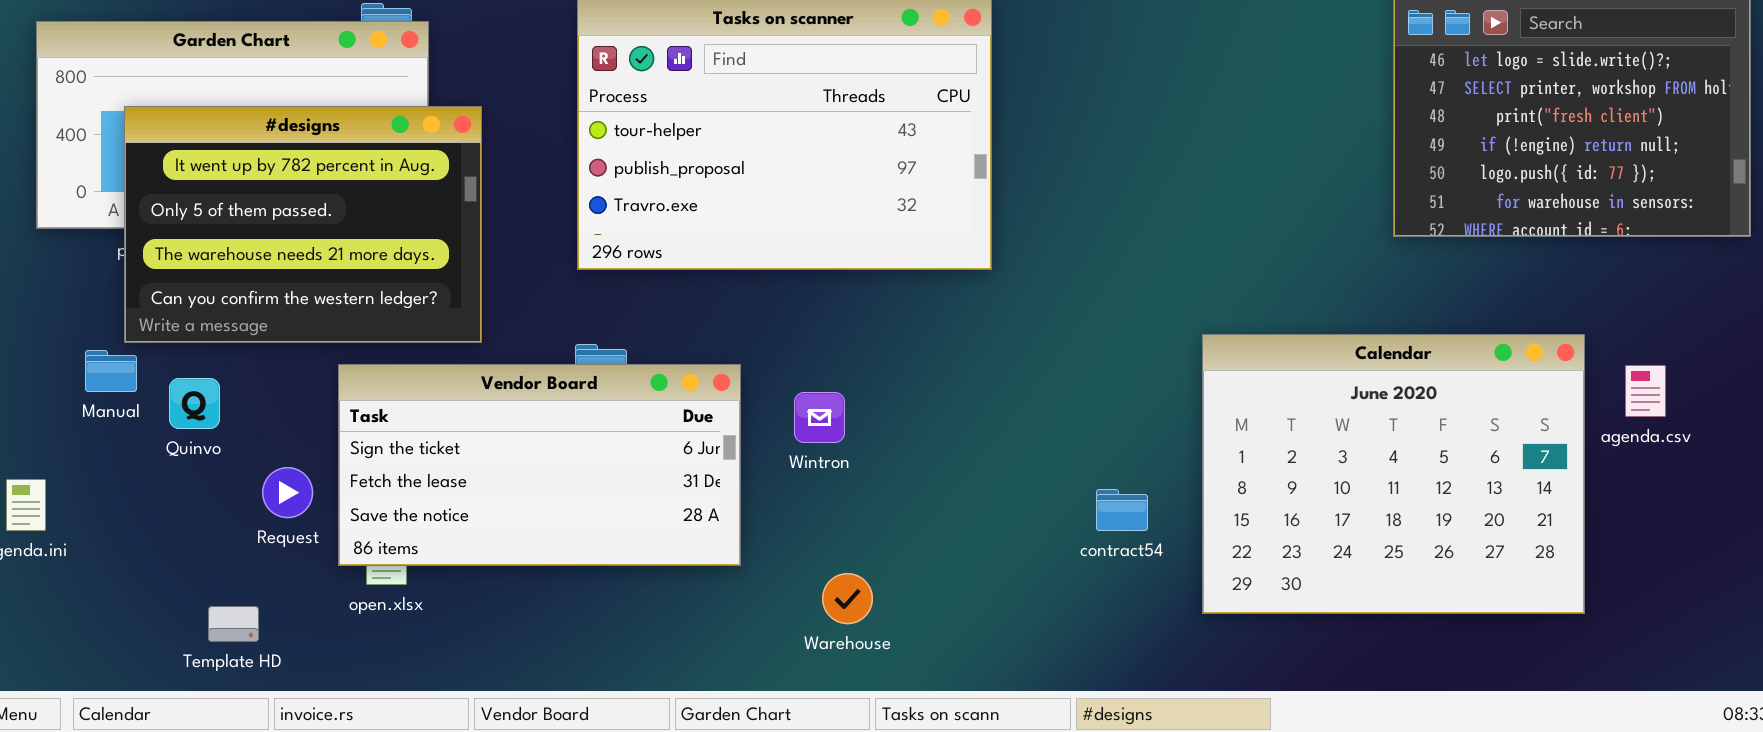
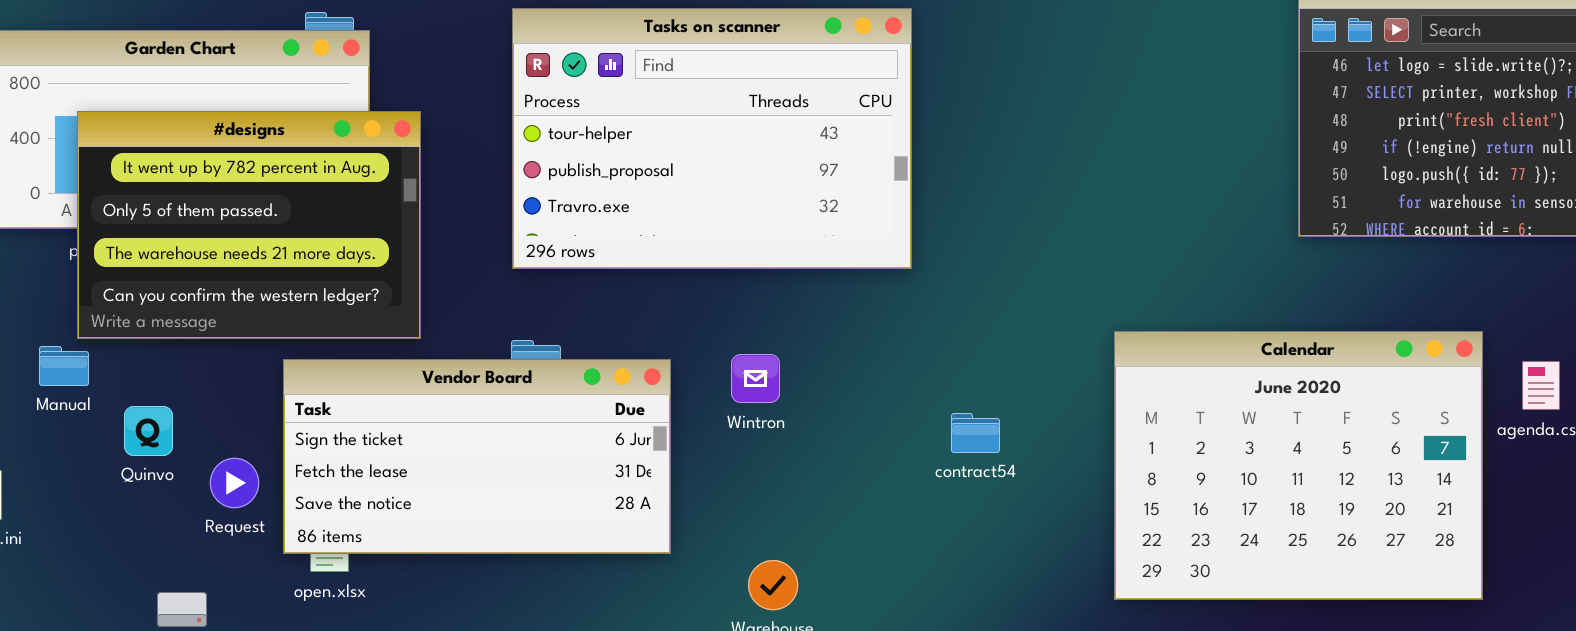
Quinvo: [169,378,220,429] -> [124,406,173,456], moved
Wintron: [794,392,845,443] -> [731,354,780,403], moved
contract54: [1096,489,1148,531] -> [951,413,1000,453], moved

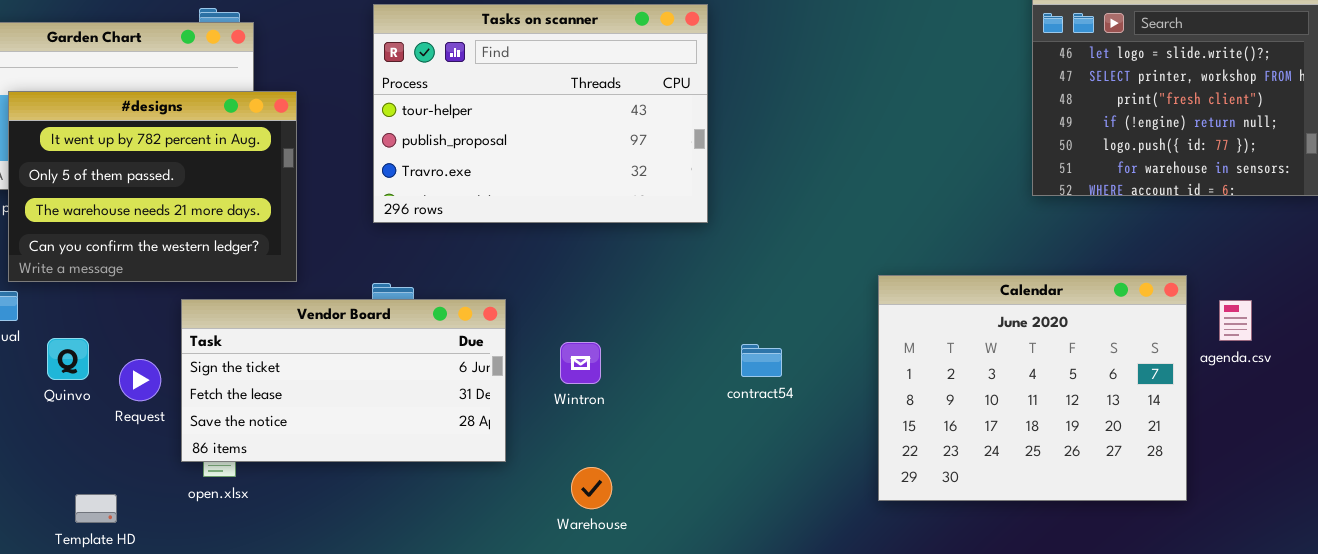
Wintron: [731,354,780,403] -> [560,342,601,384], moved
Request: [210,458,259,508] -> [119,359,161,401], moved

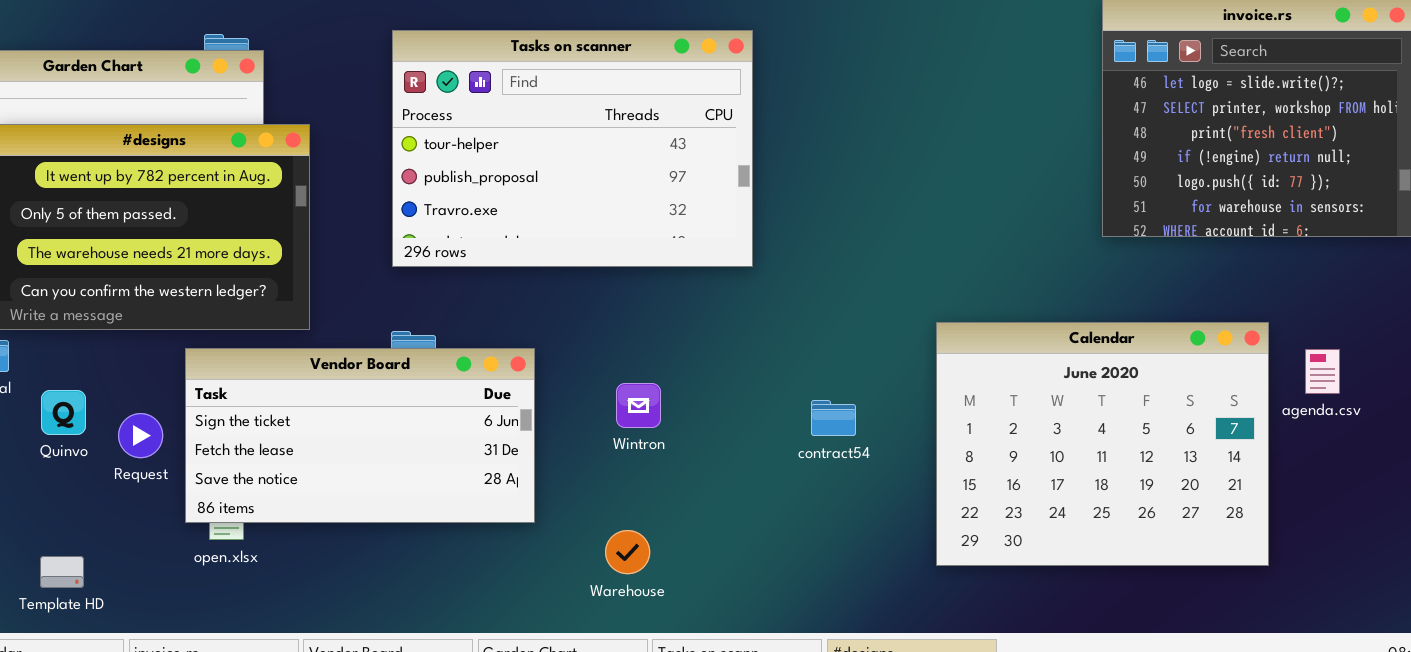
Wintron: [560,342,601,384] -> [616,383,661,428], moved
contract54: [741,344,782,377] -> [811,400,856,436], moved
Template HD: [75,494,117,523] -> [40,556,84,588], moved

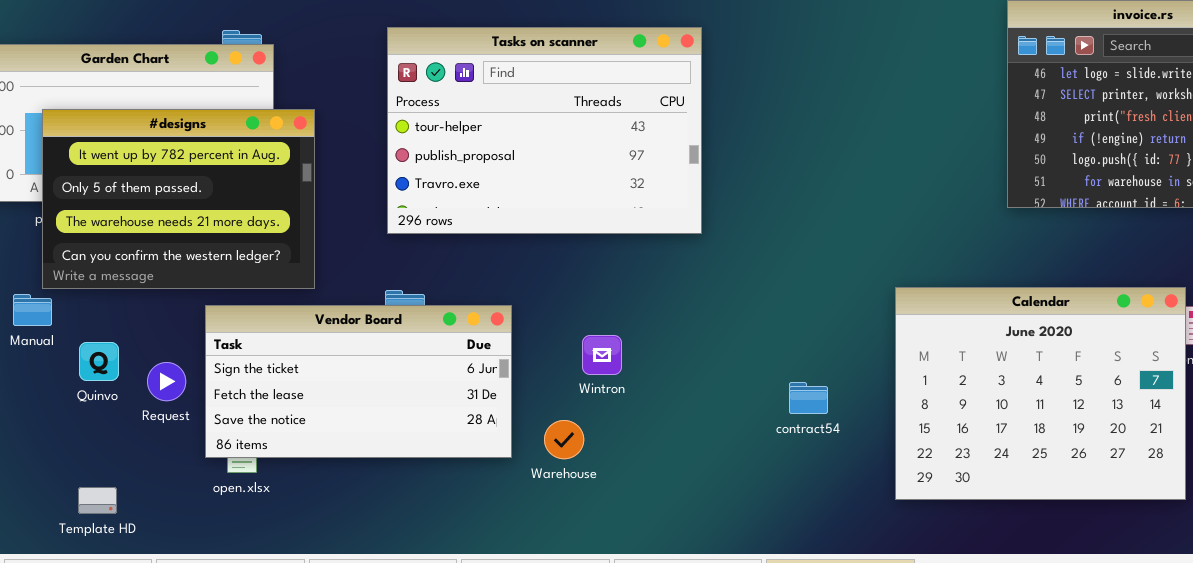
Calendar: [936,322,1269,566] -> [895,287,1186,500], moved
contract54: [811,400,856,436] -> [789,382,828,414], moved
Warehouse: [605,530,650,574] -> [544,420,584,459], moved

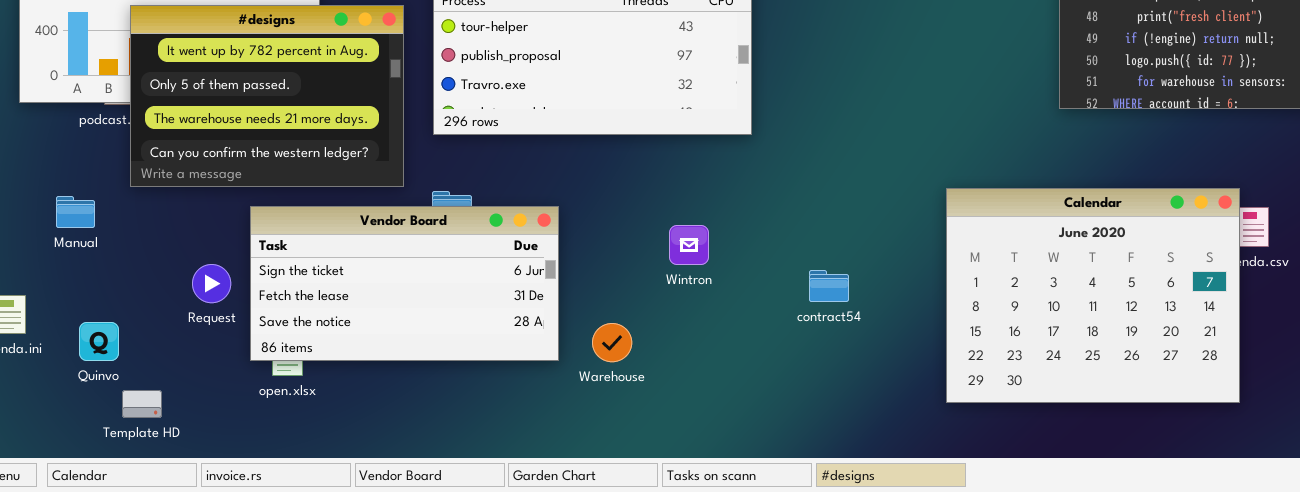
#designs: [42,109,315,289] -> [130,5,404,187], moved
Wintron: [582,335,622,375] -> [669,225,709,265], moved
Quinvo: [79,342,119,381] -> [79,322,119,361], moved
contract54: [789,382,828,414] -> [809,270,849,302], moved

